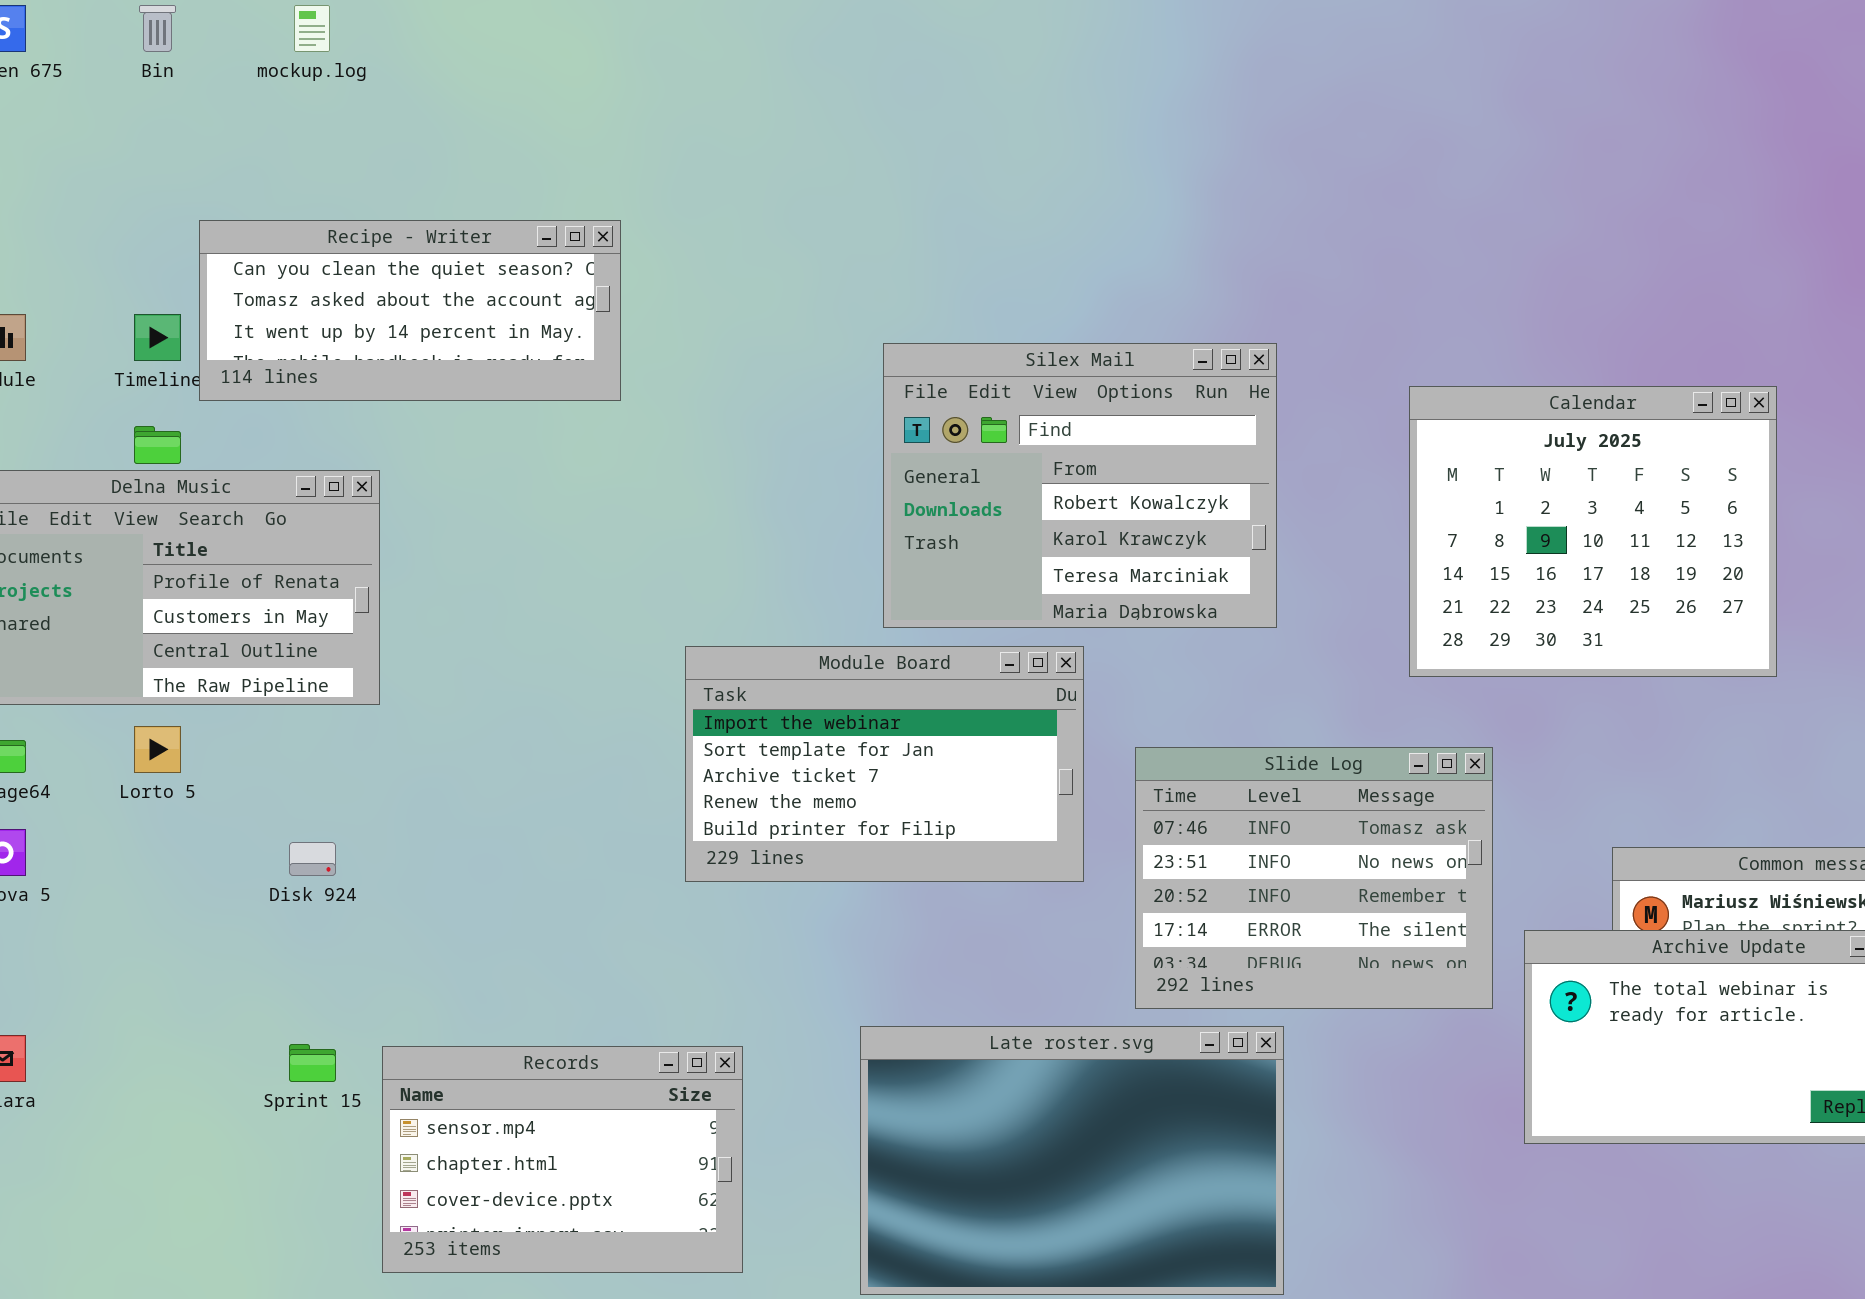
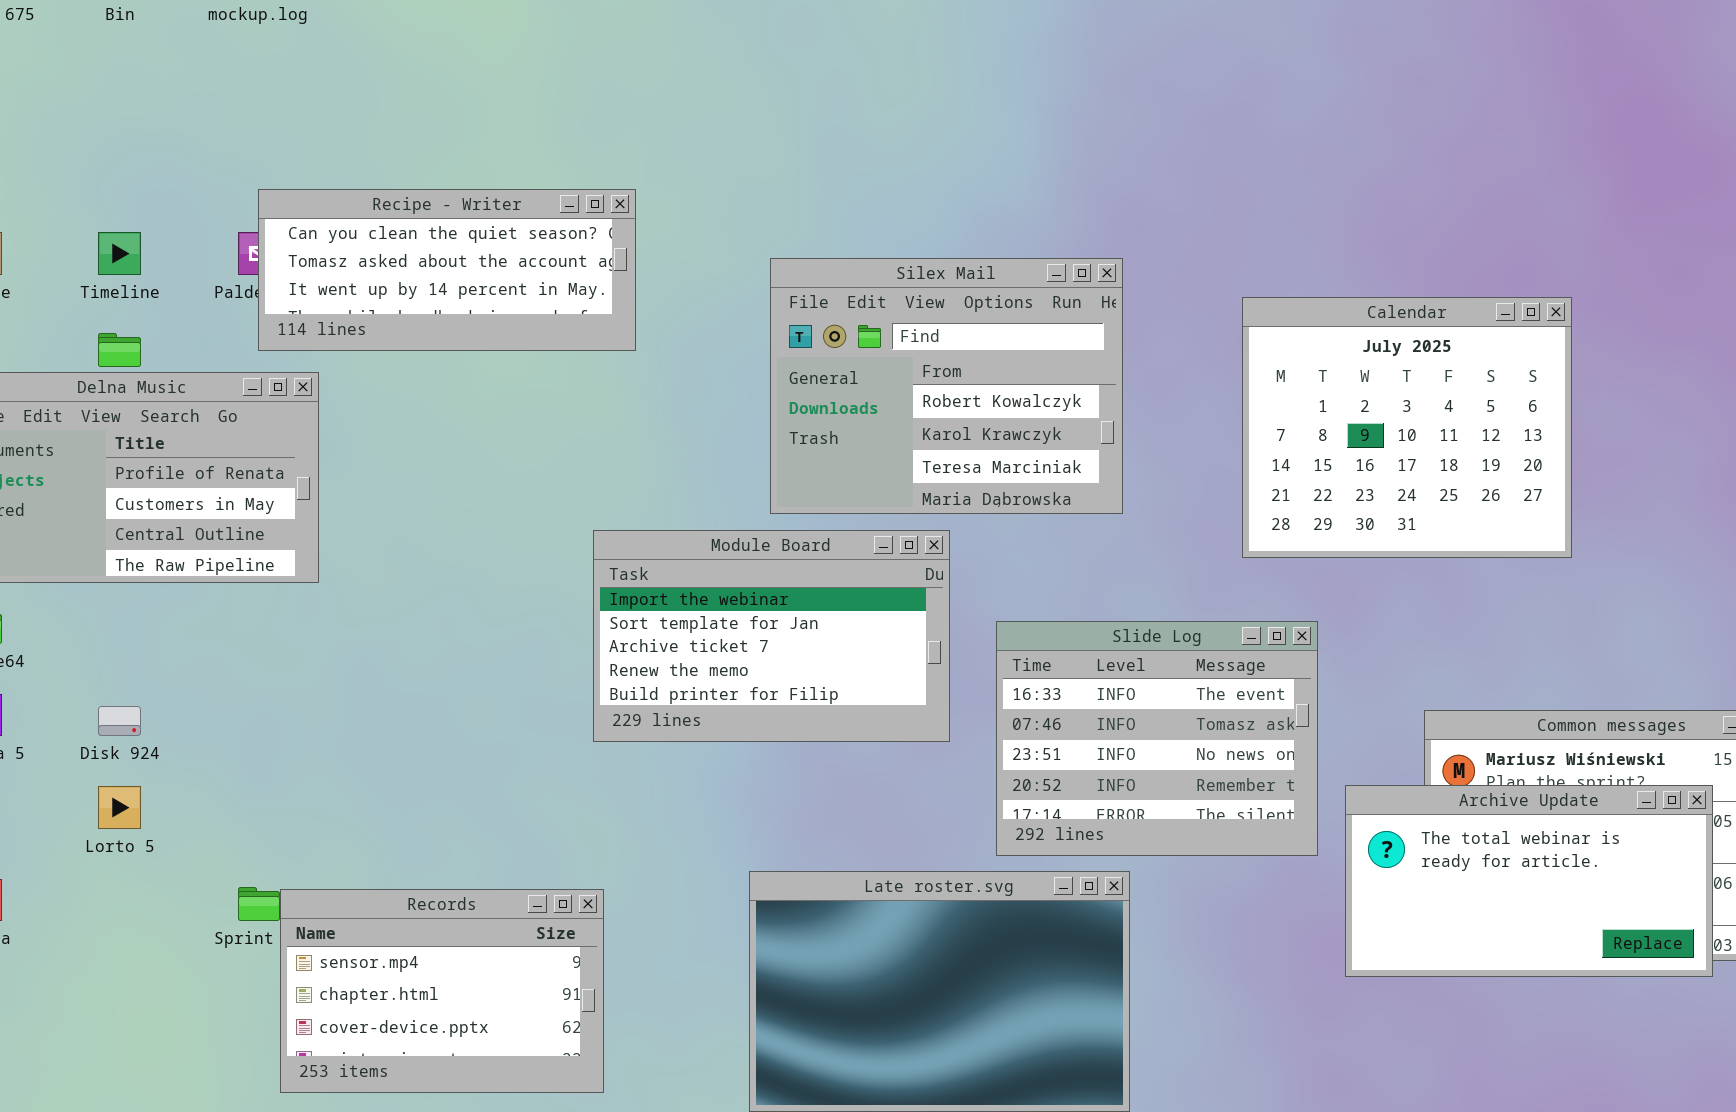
Recipe - Writer: [199,220,621,401] -> [258,189,636,351], moved
Lorto 5: [134,726,181,773] -> [98,786,141,829], moved
Slide Log: [1135,747,1493,1009] -> [996,621,1318,856], scrolled up 1 row
Disk 924: [289,842,336,876] -> [98,706,141,736], moved
Records: [382,1046,743,1273] -> [280,889,604,1093], moved

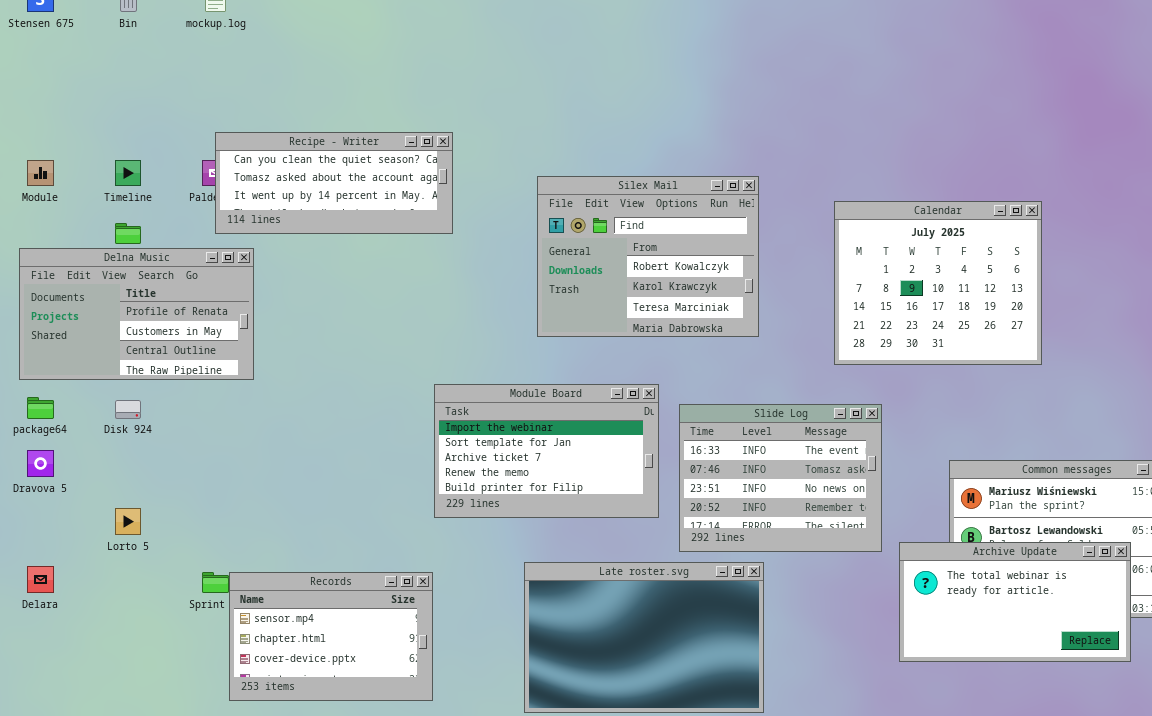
Module Board: [593,530,950,742] -> [434,384,659,518], moved
Disk 924: [98,706,141,736] -> [115,400,141,419], moved
Archive Update: [1345,785,1713,977] -> [899,542,1131,662], moved

